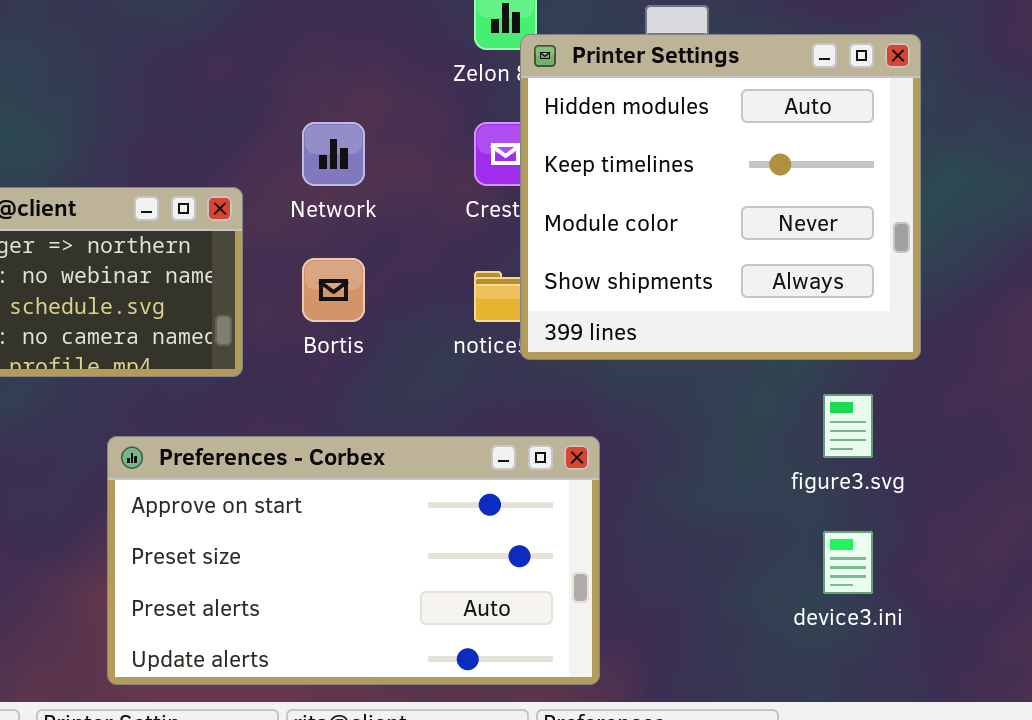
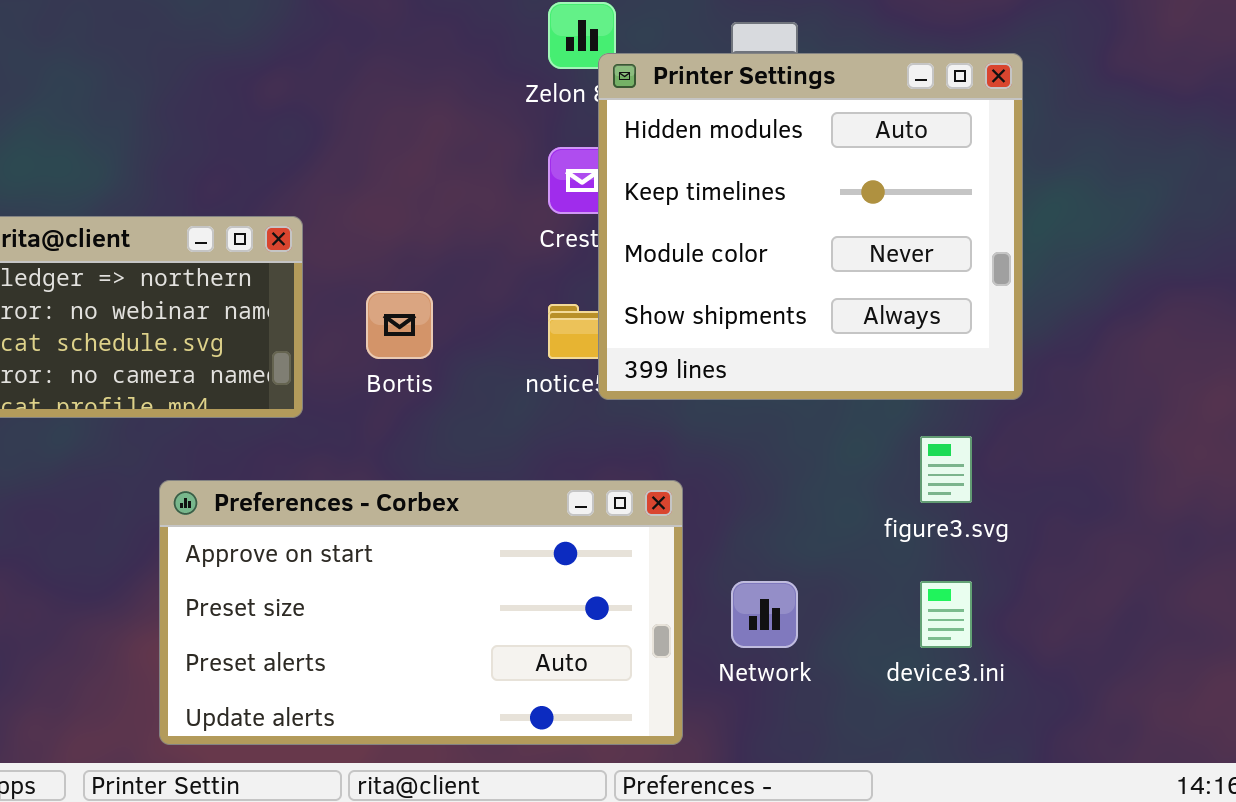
Network: [302,122,365,186] -> [731,581,798,648], moved

